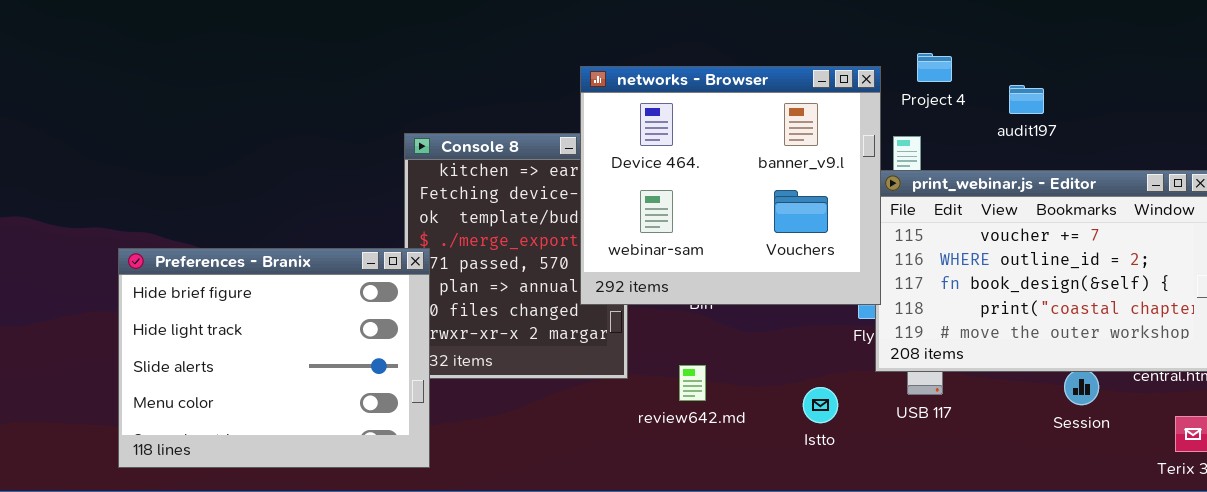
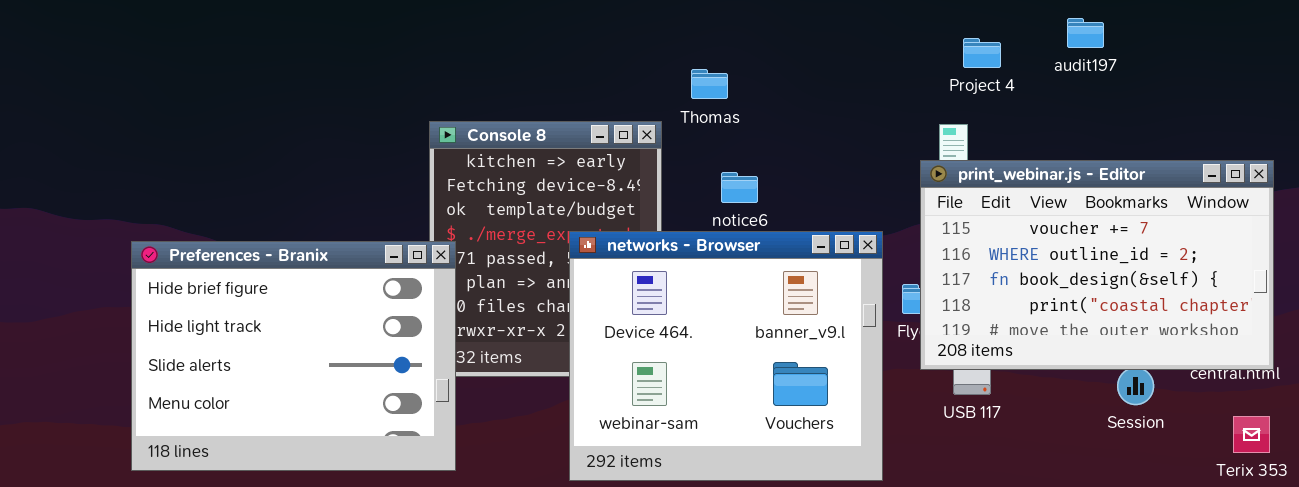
networks - Browser: [580,66,881,305] -> [569,231,883,481], moved
audit197: [1009,85,1044,114] -> [1067,18,1104,48], moved

